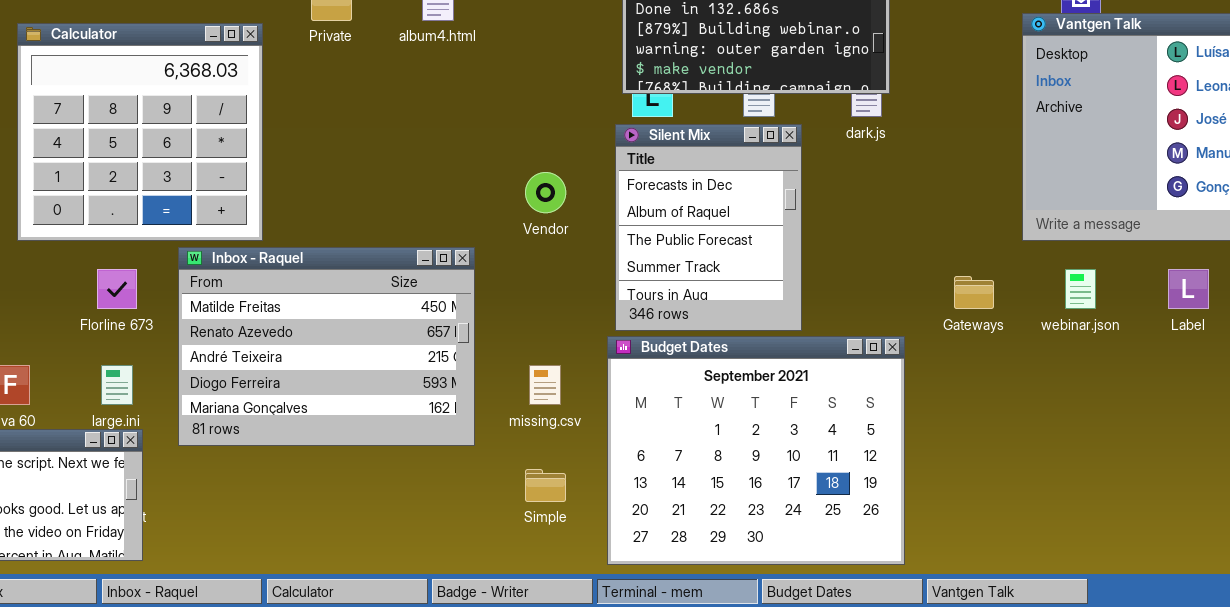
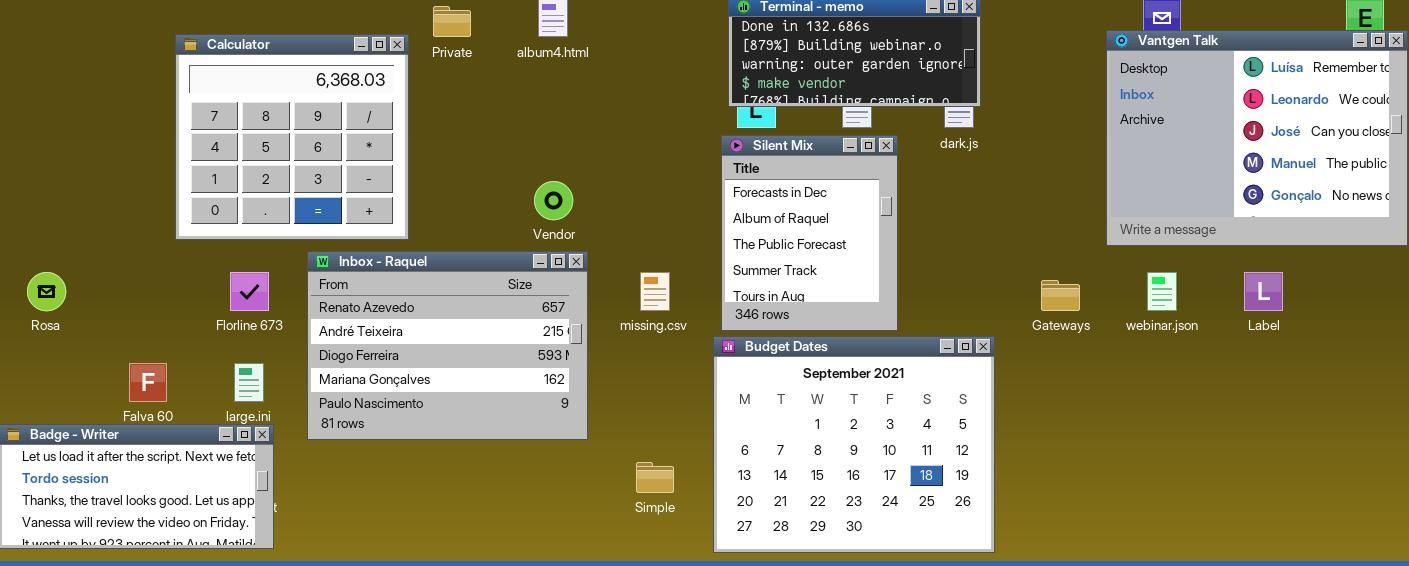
Calculator: [17,23,263,241] -> [175,34,409,240], moved
Vendor: [525,172,566,213] -> [534,181,573,220], moved
Inbox - Raquel: [178,247,475,446] -> [307,251,588,440], scrolled down 1 row
missing.csv: [529,365,561,405] -> [640,272,670,311], moved

